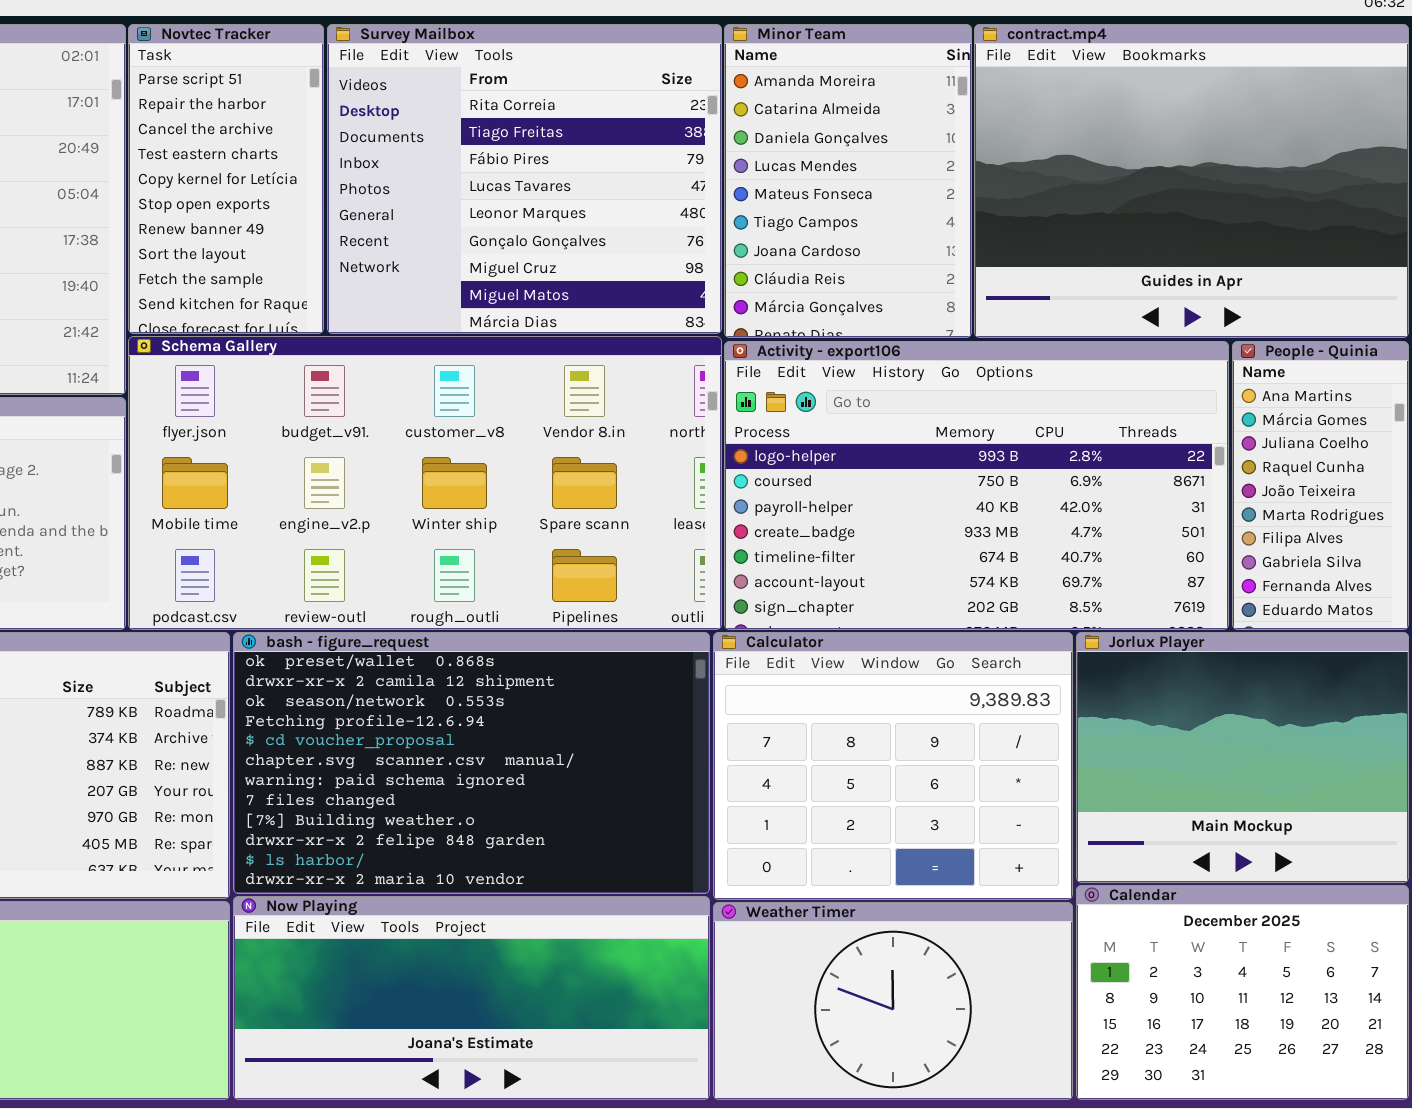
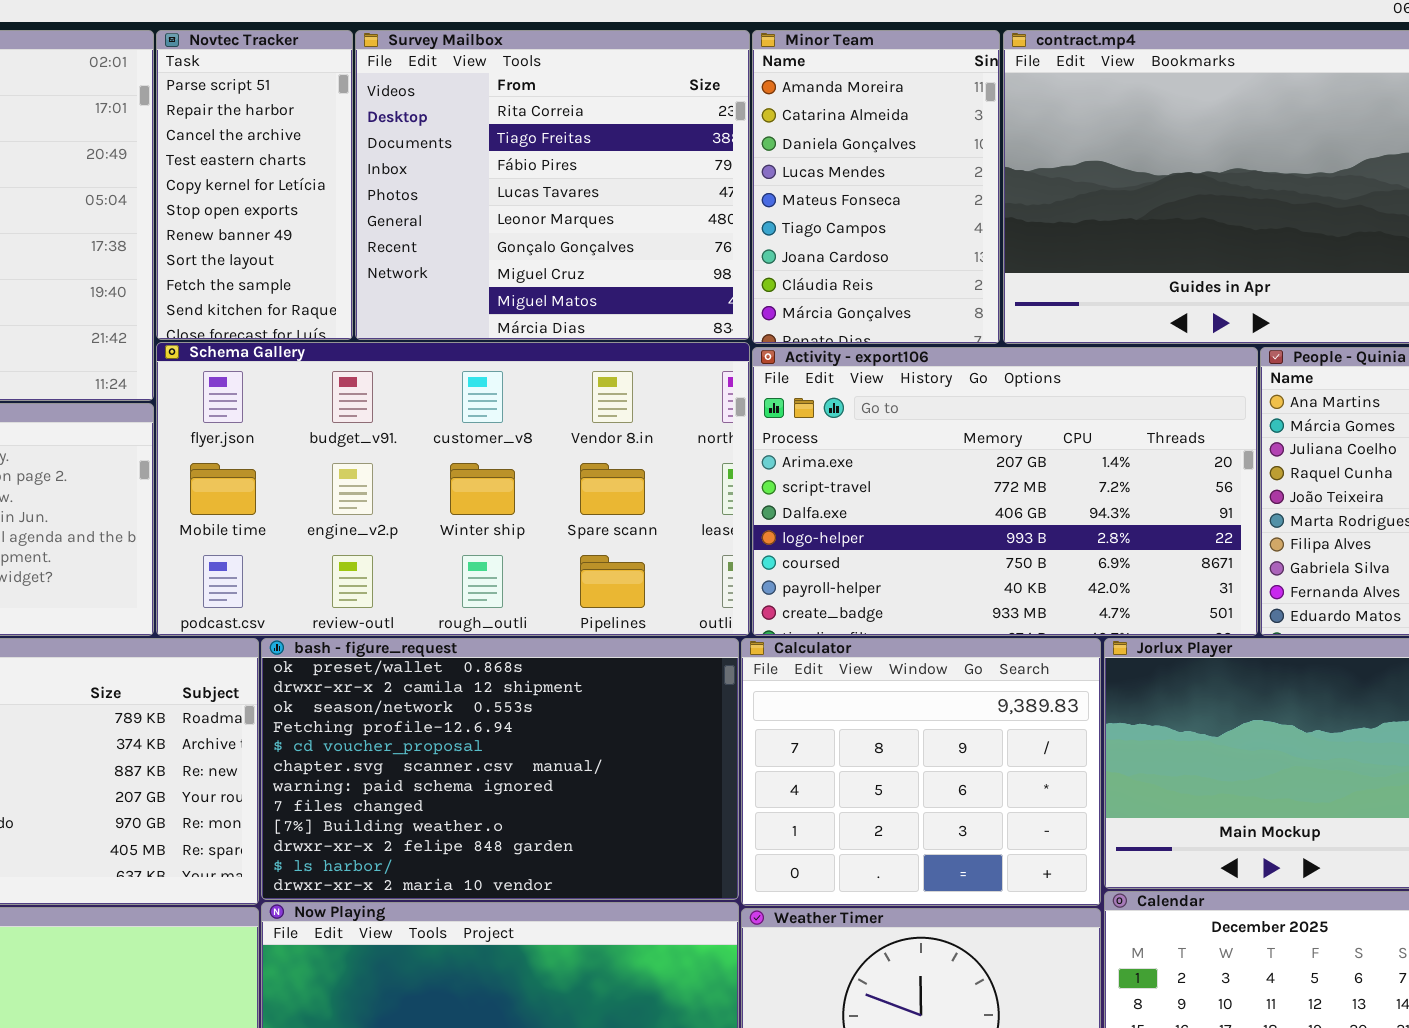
Activity - export106: [724,341,1229,630] -> [752,347,1258,636], scrolled up 3 rows

